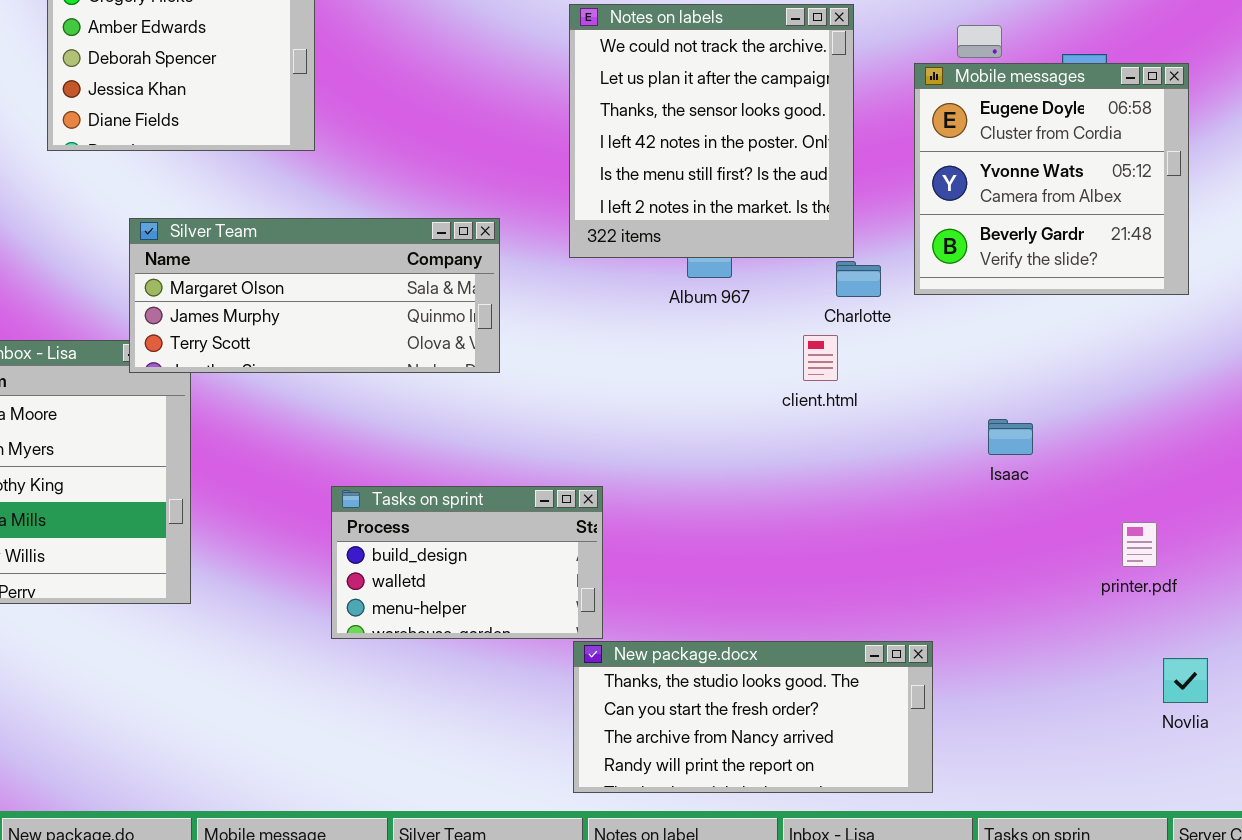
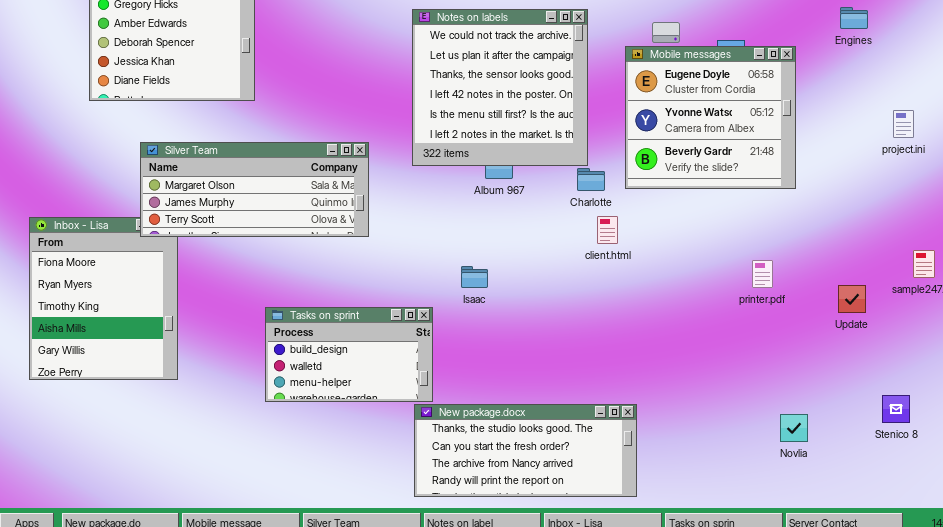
client.html: [803,335,838,381] -> [597,216,618,244], moved
Isaac: [988,419,1033,455] -> [461,266,488,288], moved
printer.pdf: [1122,522,1157,567] -> [752,260,773,288], moved

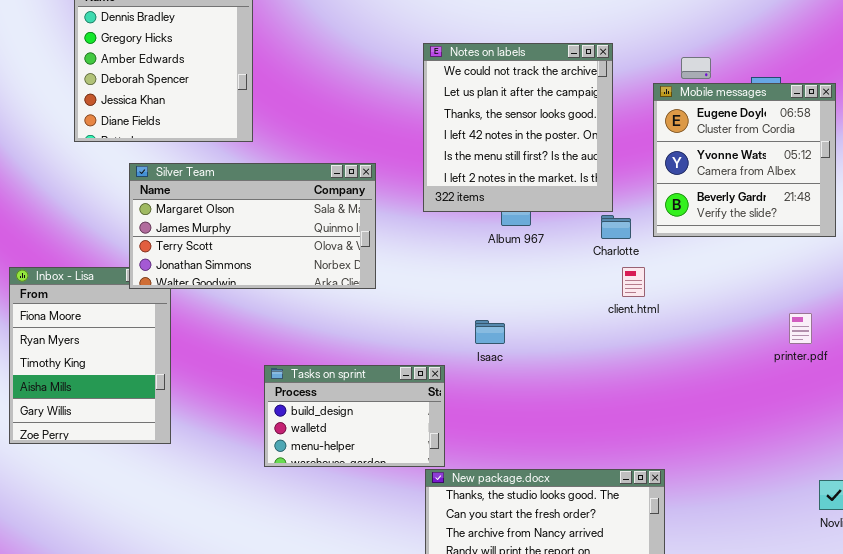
Silver Team: [140,142,369,237] -> [129,163,376,289], resized

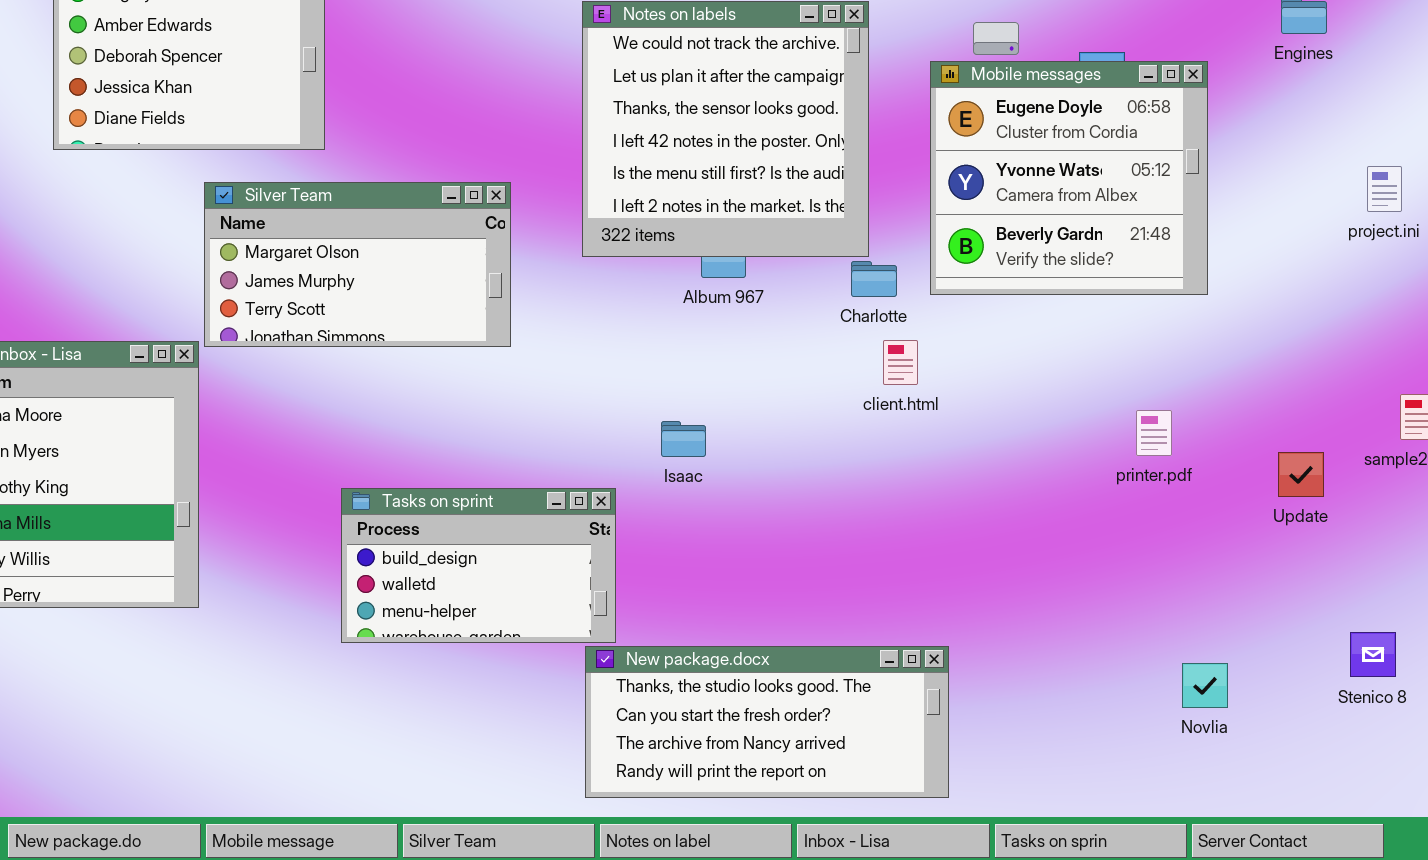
Silver Team: [129,163,376,289] -> [204,182,511,347], resized

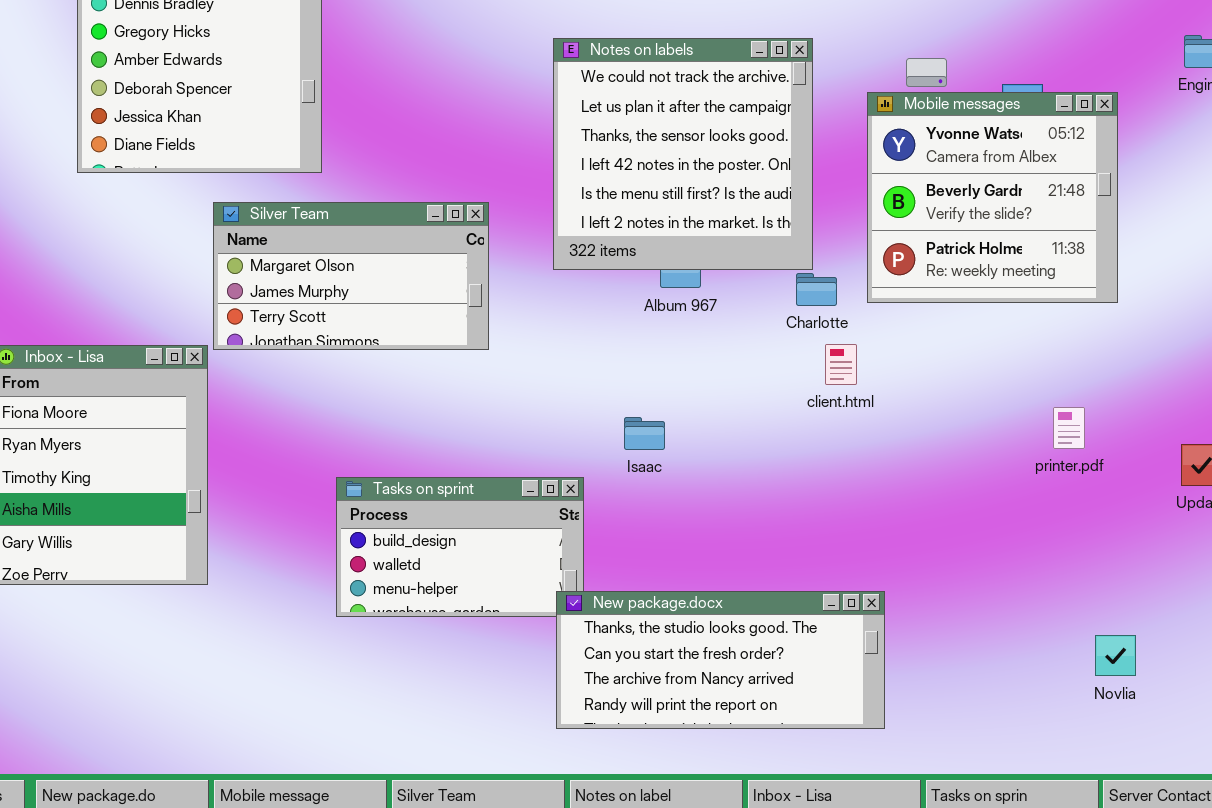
Mobile messages: [930,61,1208,295] -> [867,92,1118,303], scrolled down 1 row
New package.docx: [585,646,949,798] -> [556,591,885,729], moved

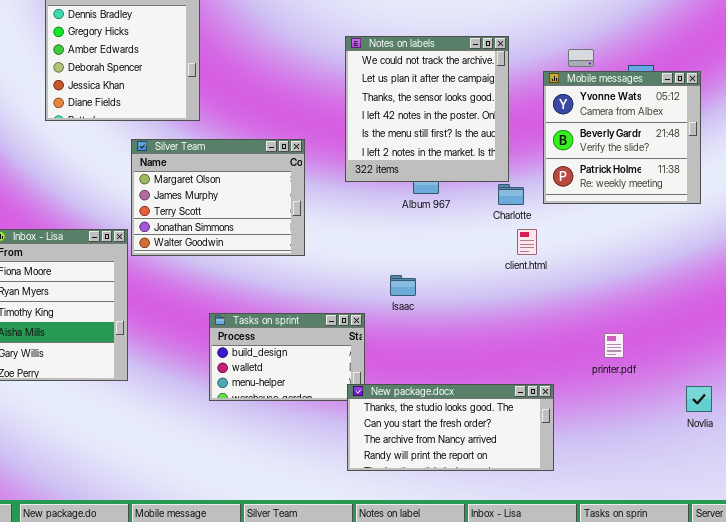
Silver Team: [213,202,489,350] -> [131,139,305,256], resized
printer.pdf: [1053,407,1085,449] -> [604,333,624,358], moved
Novlia: [1095,635,1136,676] -> [686,386,712,412], moved

